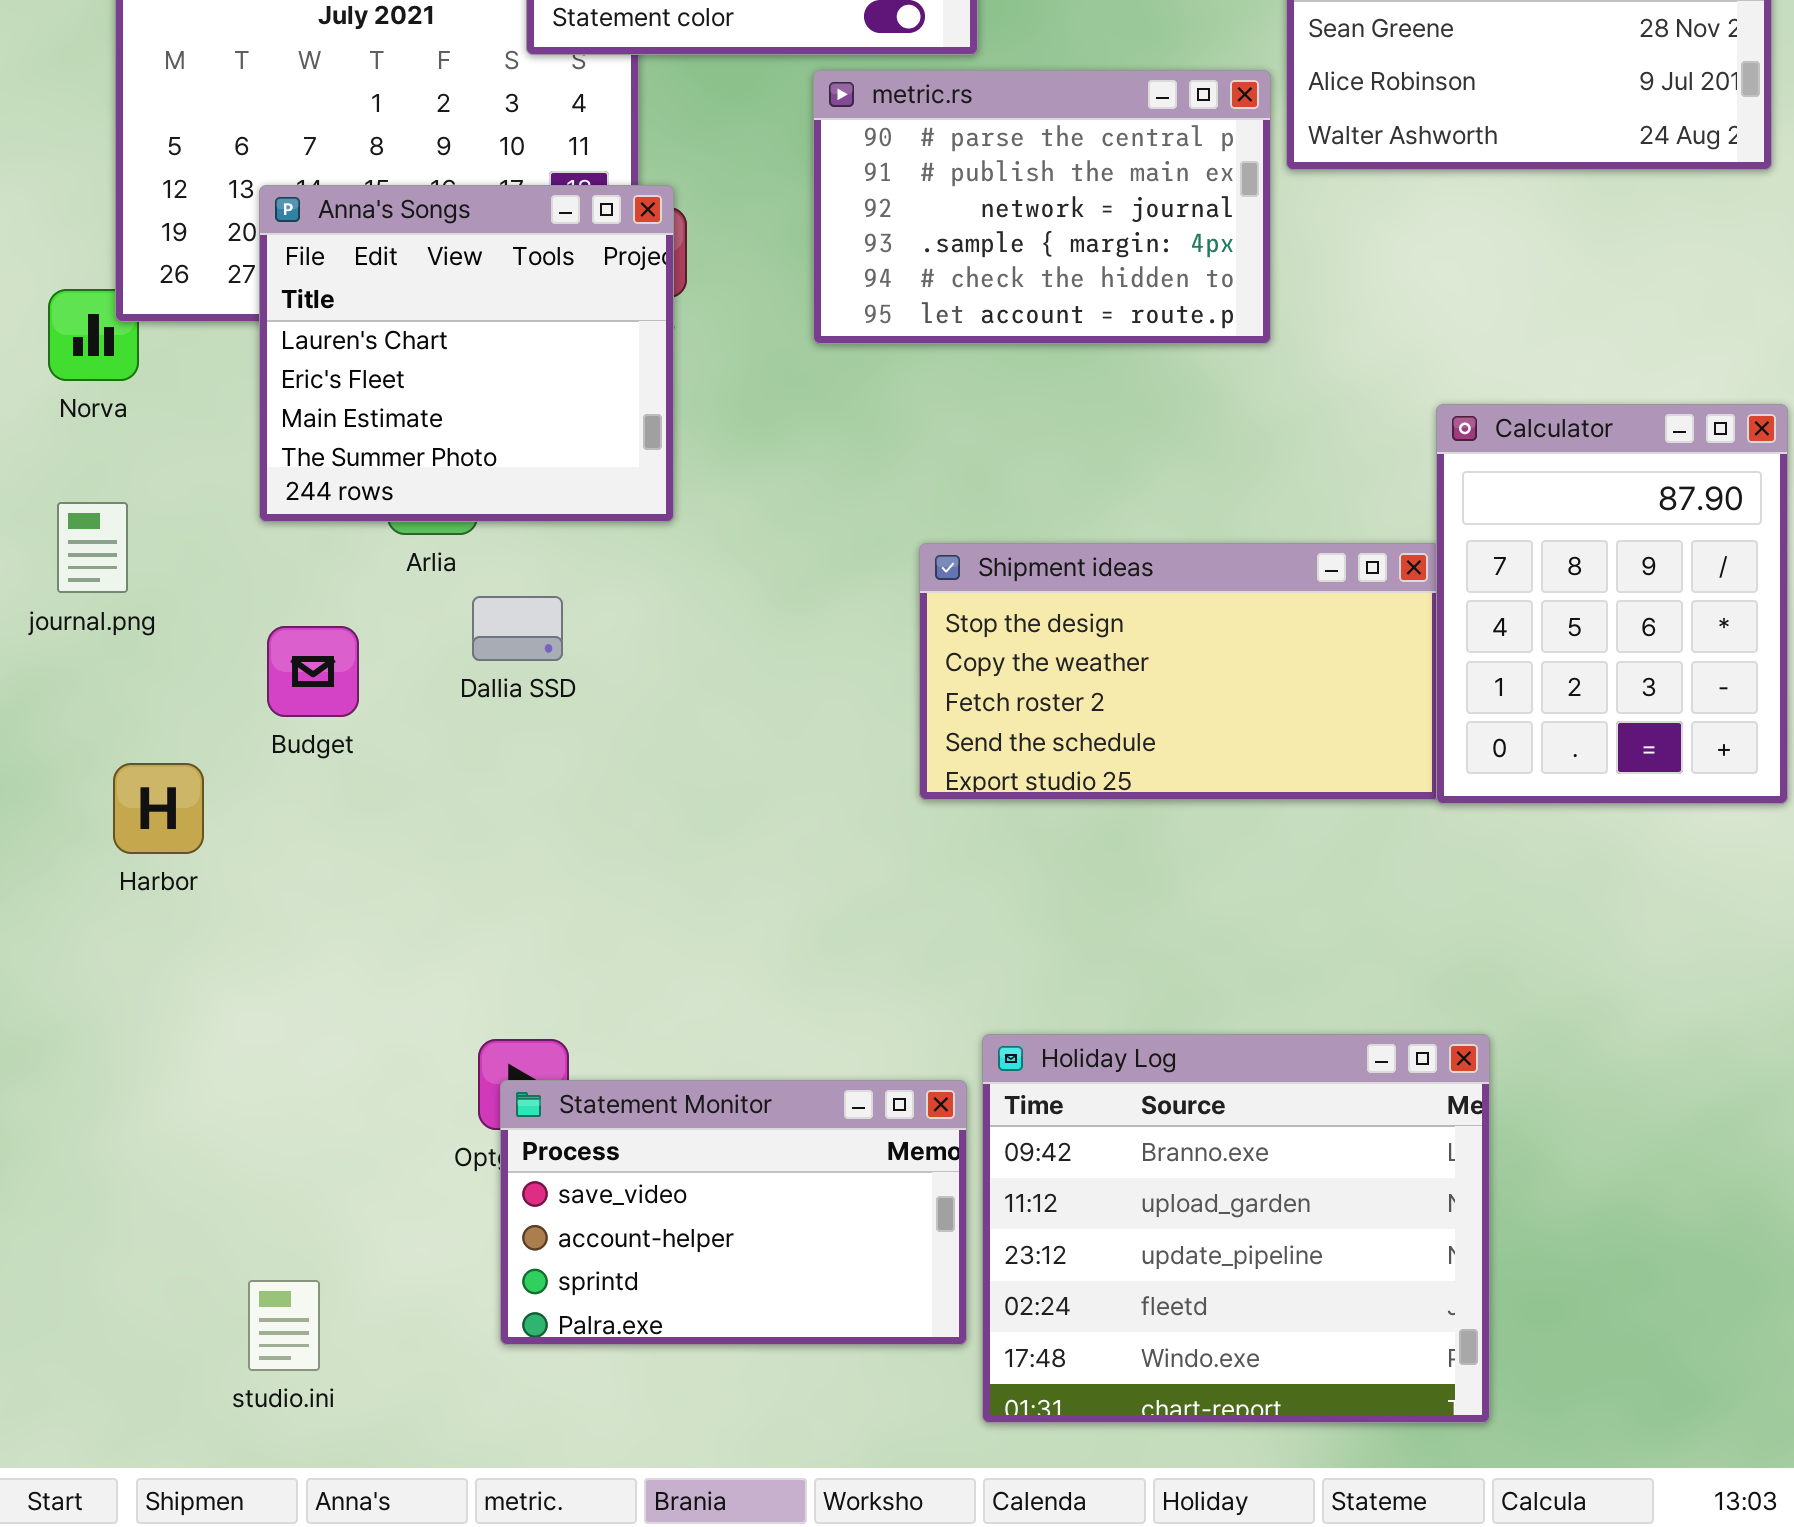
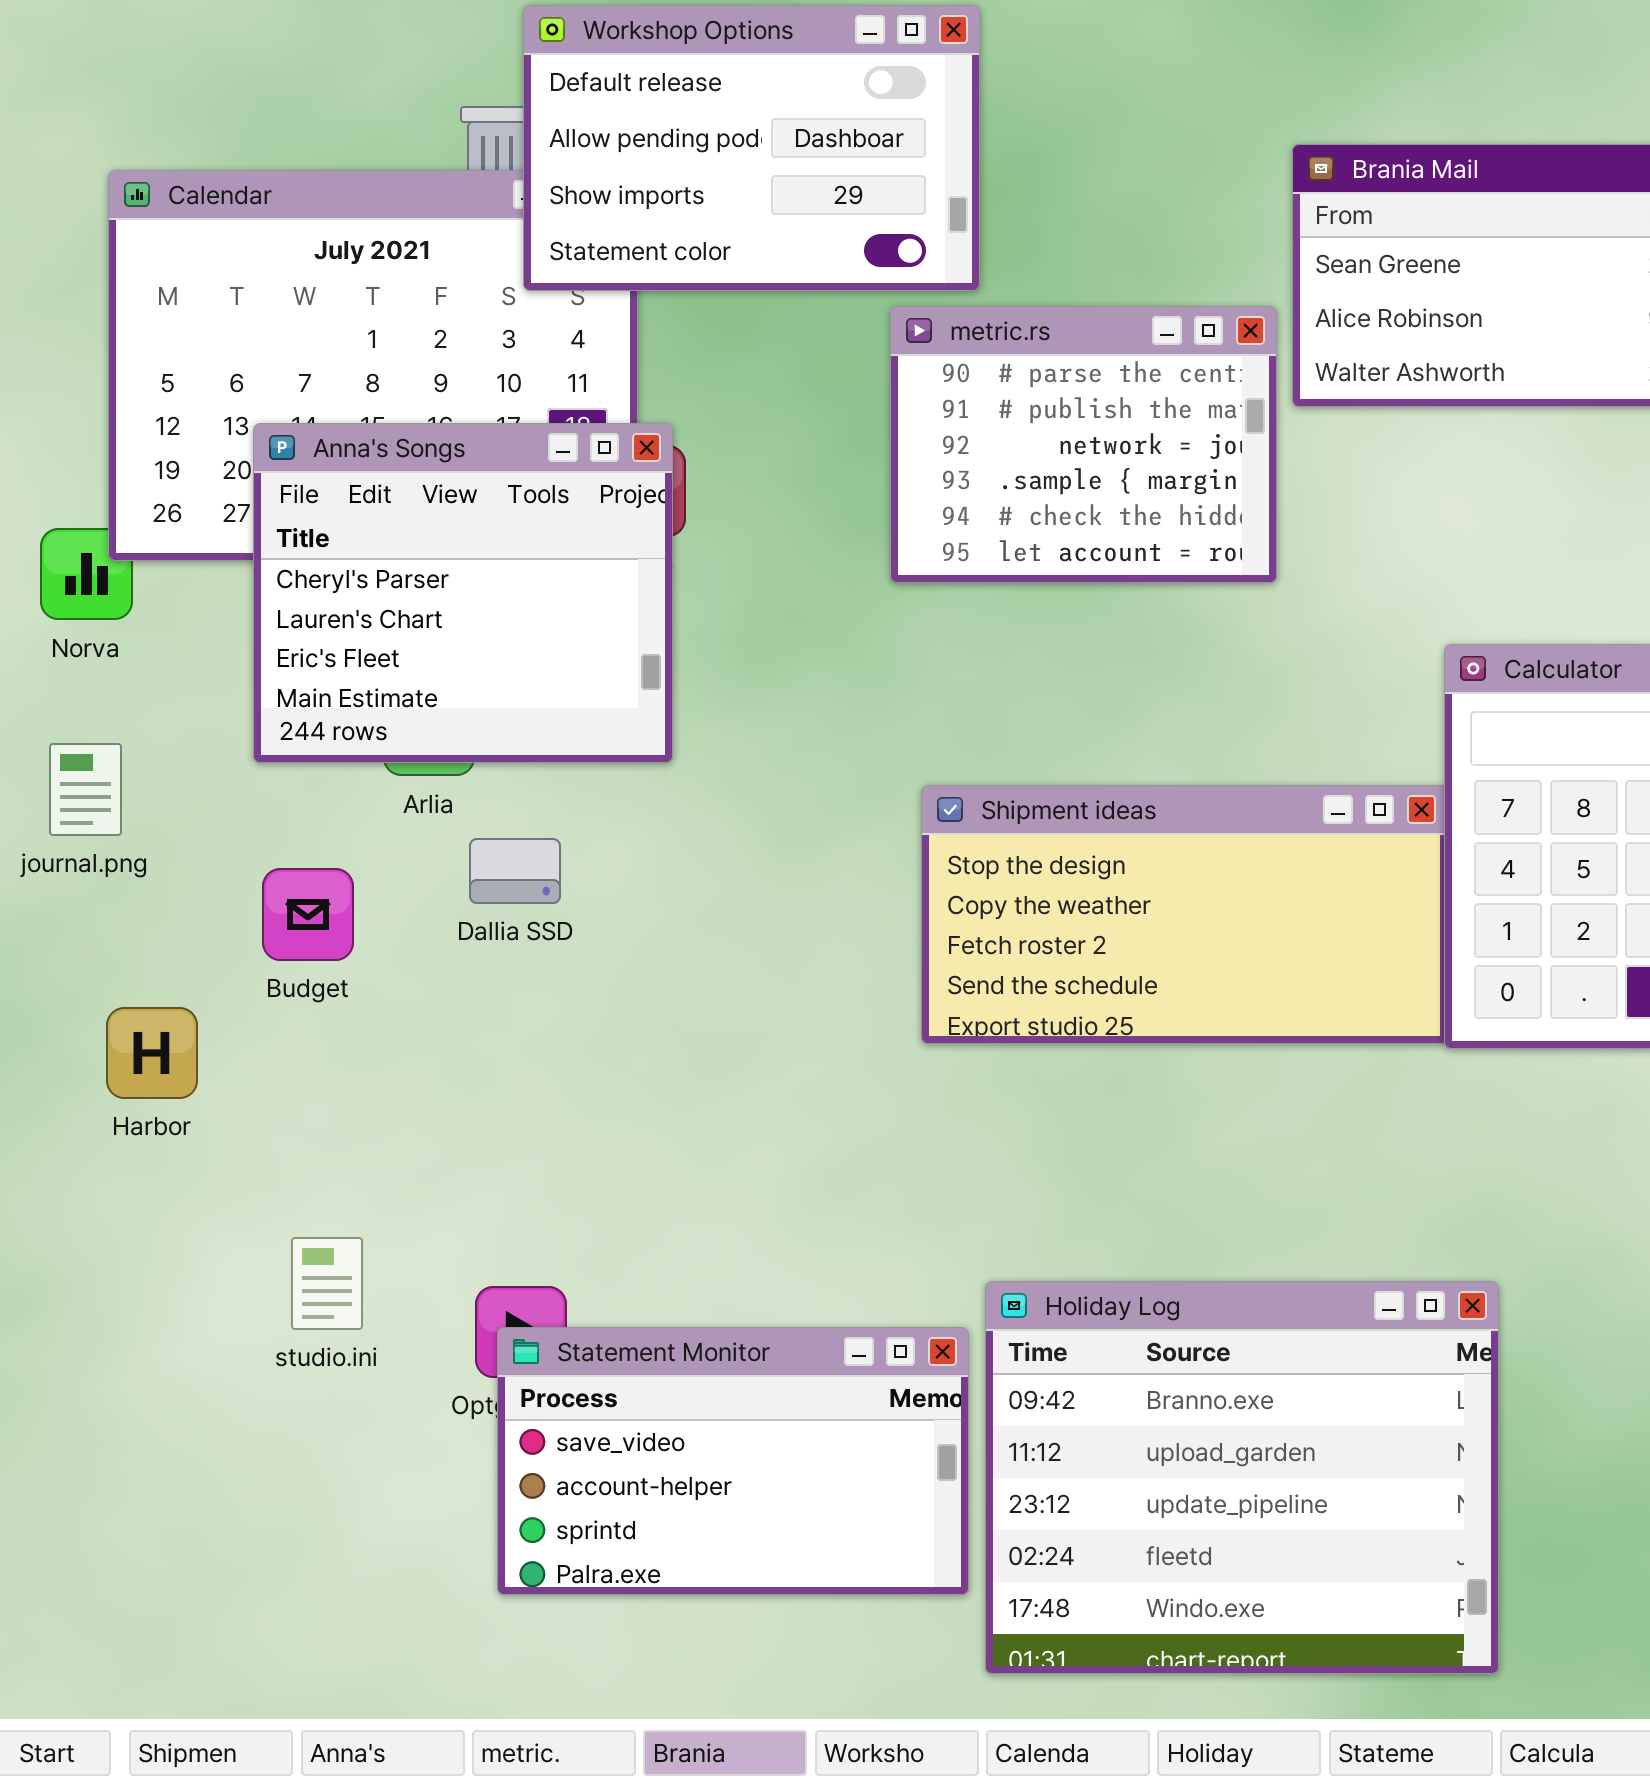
metric.rs: [813,70,1271,344] -> [890,306,1277,583], resized
Anna's Songs: [259,185,674,522] -> [253,423,673,763], scrolled up 1 row
studio.ini: [248,1280,320,1371] -> [291,1237,363,1330], moved

